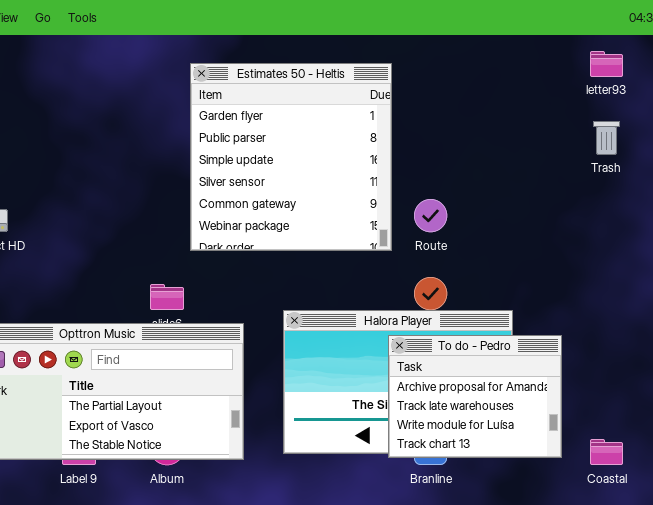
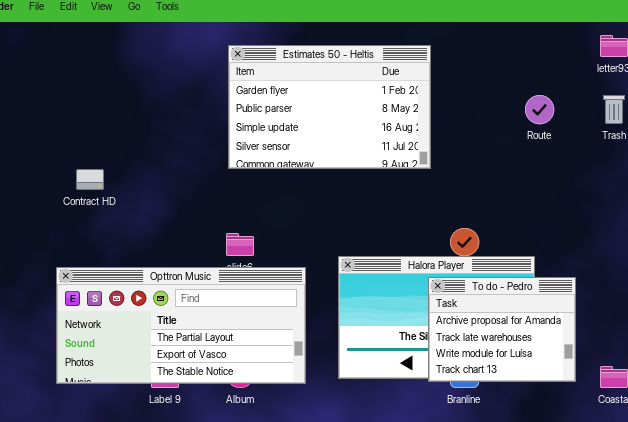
Estimates 50 - Heltis: [190,63,392,251] -> [228,45,431,169], resized
Route: [414,199,447,232] -> [525,95,554,124], moved

